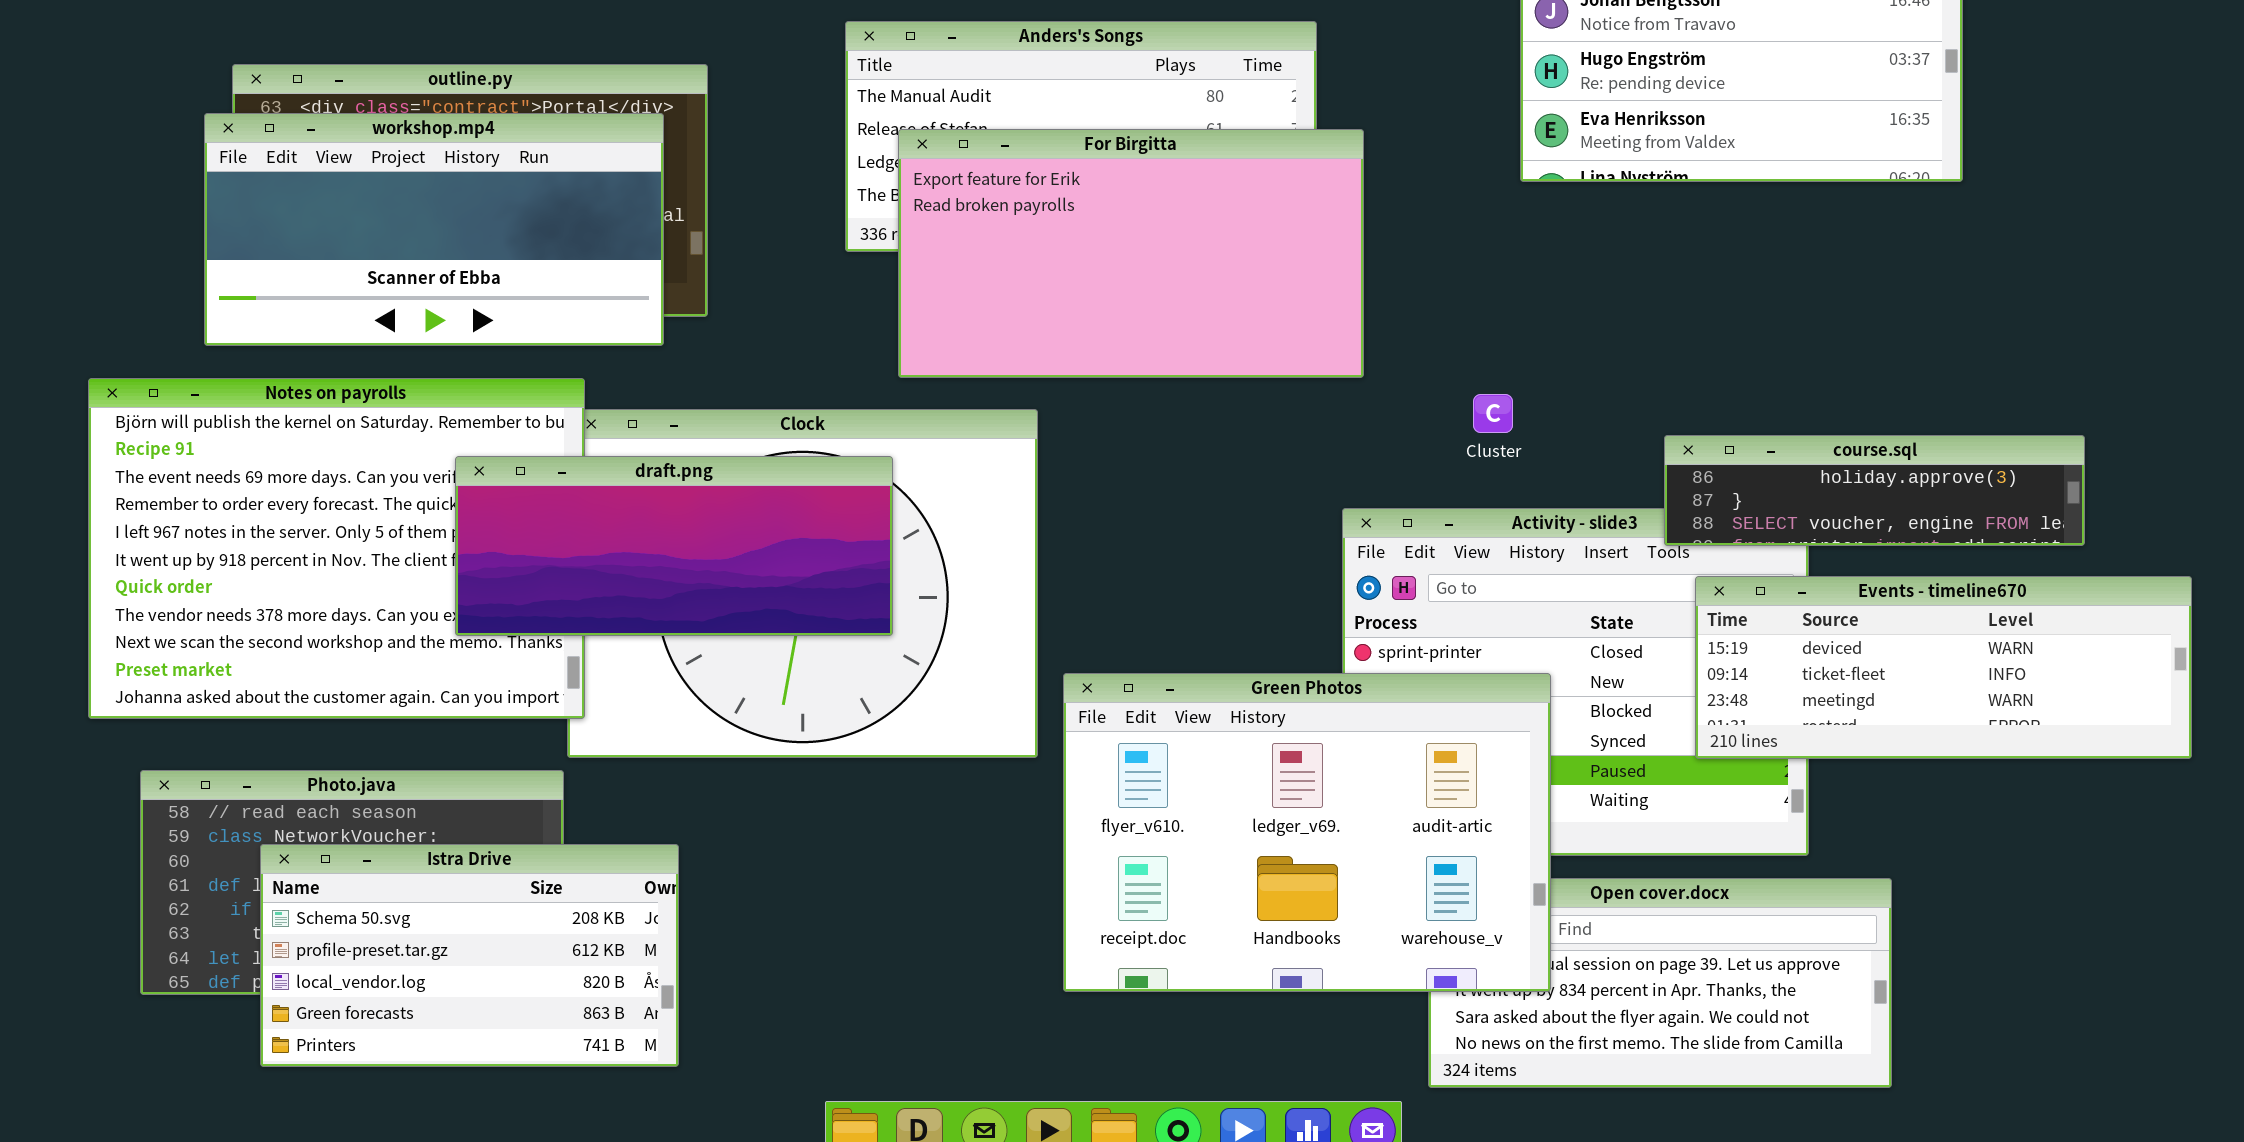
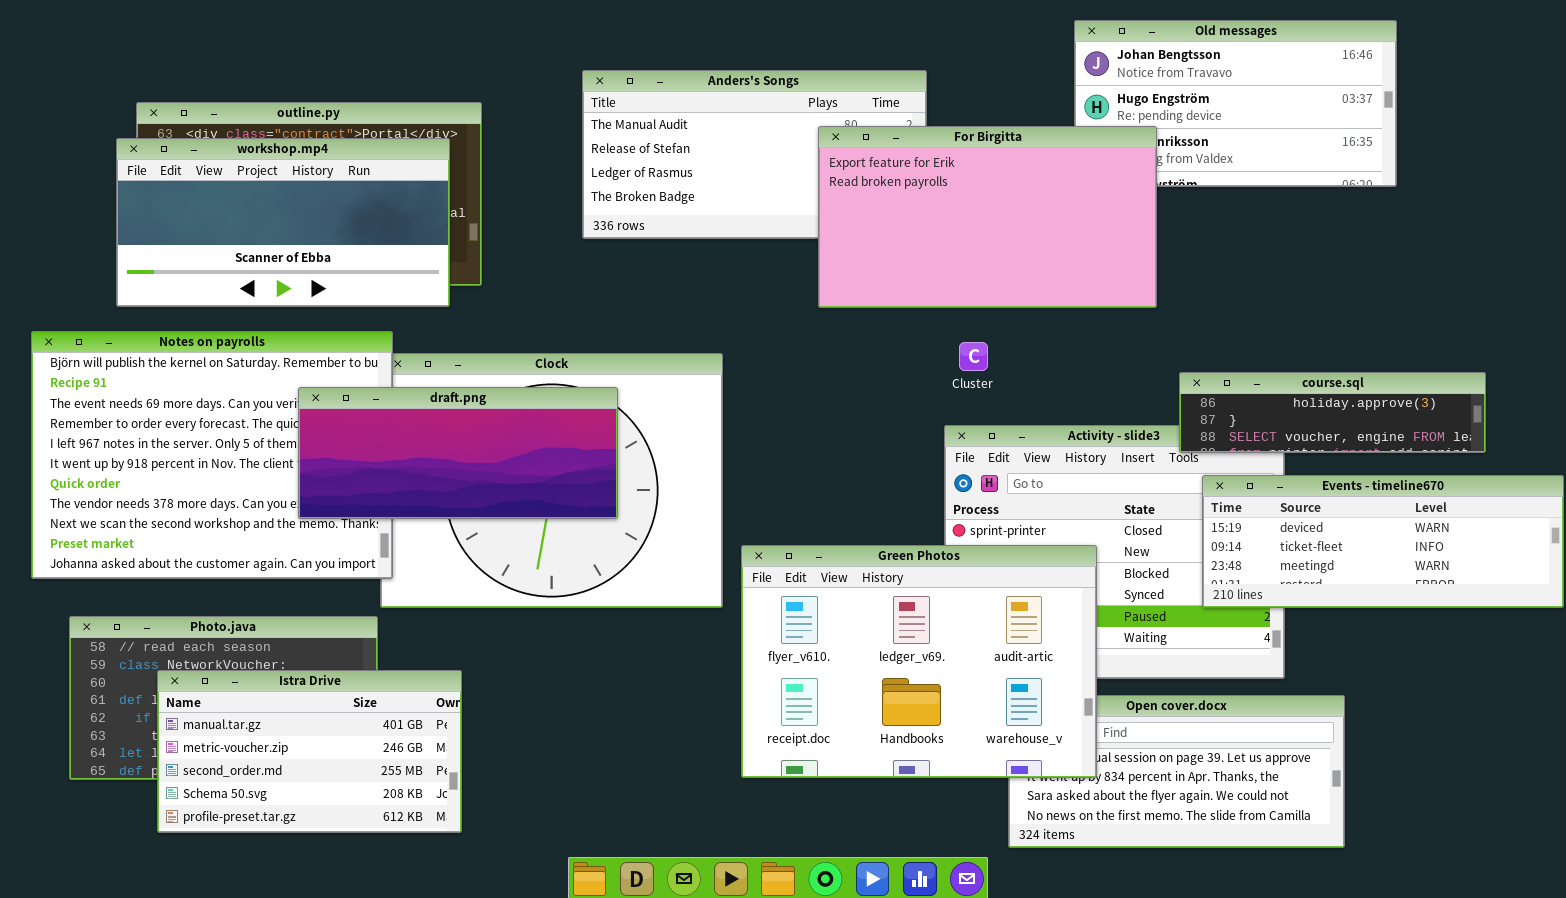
For Birgitta: [898,129,1364,378] -> [818,126,1157,308], moved
Cluster: [1473,394,1513,433] -> [959,342,988,371], moved
Istra Drive: [260,844,679,1067] -> [157,670,462,833], scrolled up 3 rows

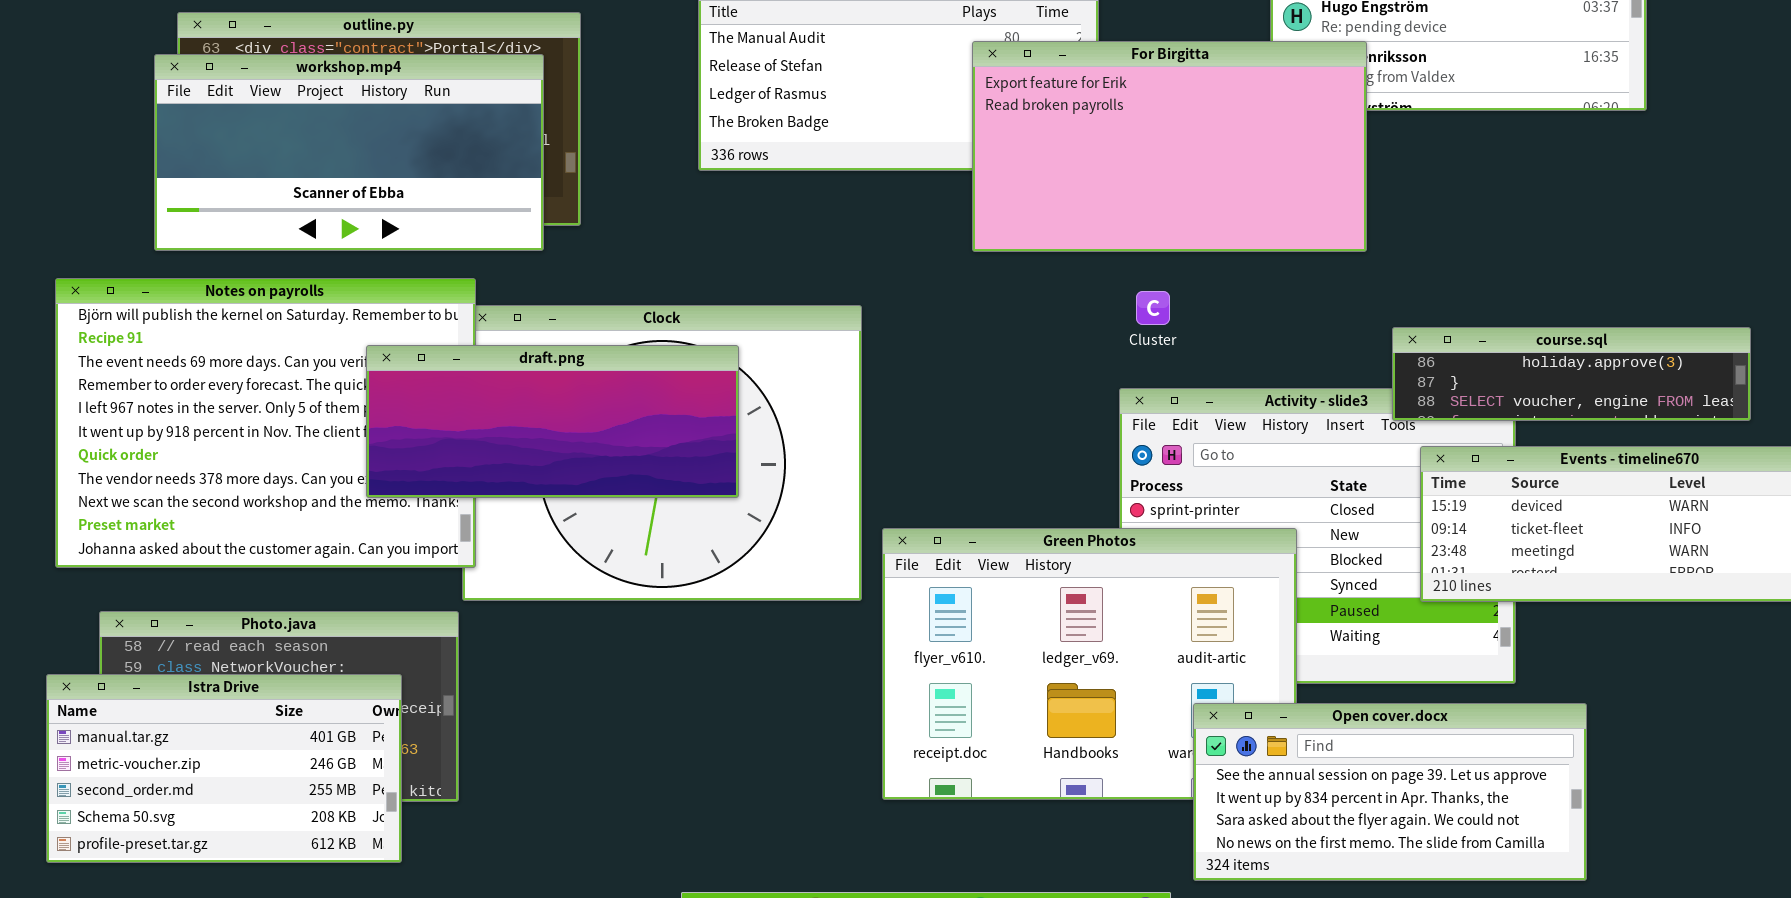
Istra Drive: [157,670,462,833] -> [46,674,402,863], moved
Open cover.docx: [1008,695,1345,848] -> [1193,703,1587,881], raised

